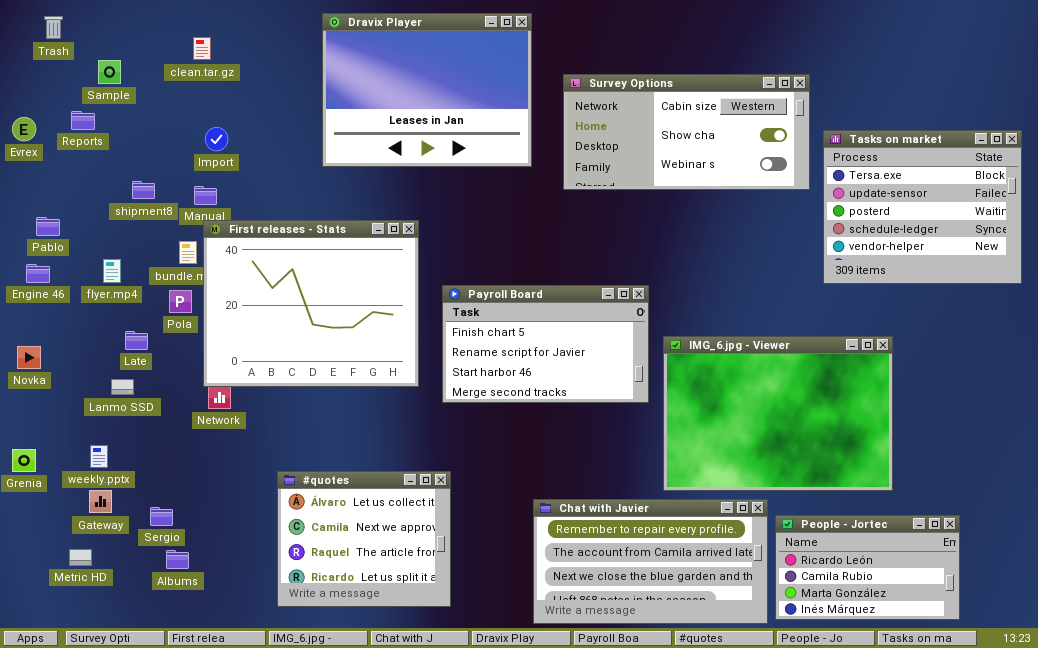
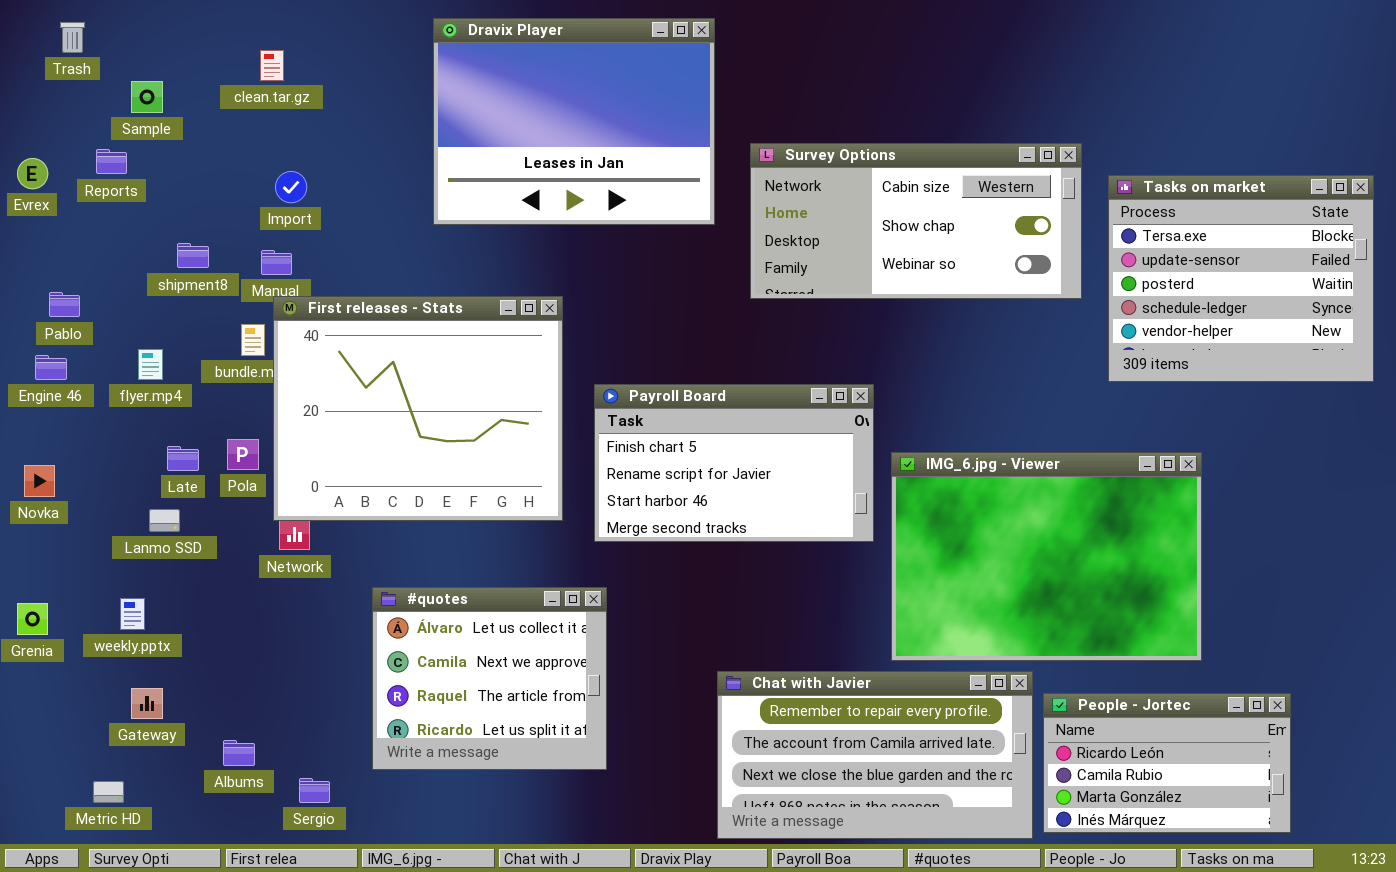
Survey Options: [563,74,810,190] -> [750,143,1082,299], moved
Pola: [169,290,192,313] -> [227,439,259,470], moved
#quotes: [277,471,451,607] -> [372,587,607,770], moved
Gateway: [89,490,112,513] -> [131,688,163,719], moved
Sergio: [150,507,173,526] -> [299,778,330,803], moved
Metric HD: [69,549,92,566] -> [93,781,124,803], moved

